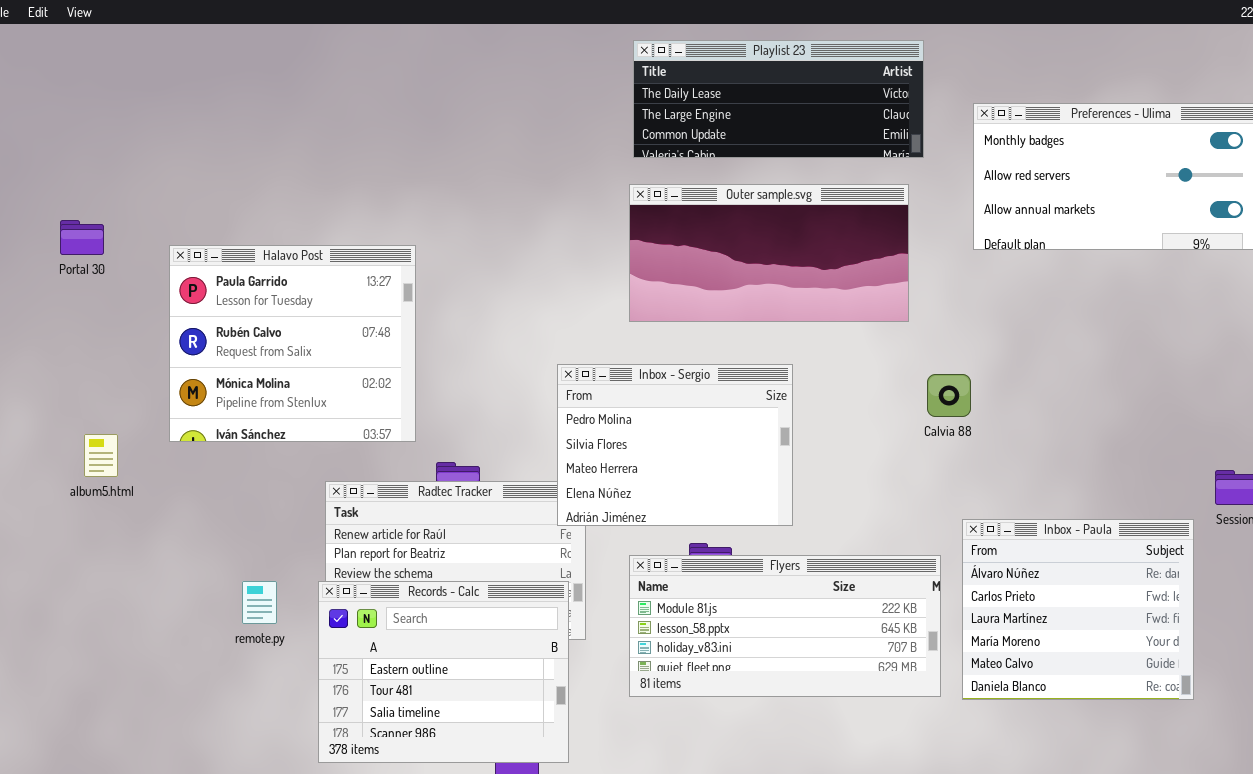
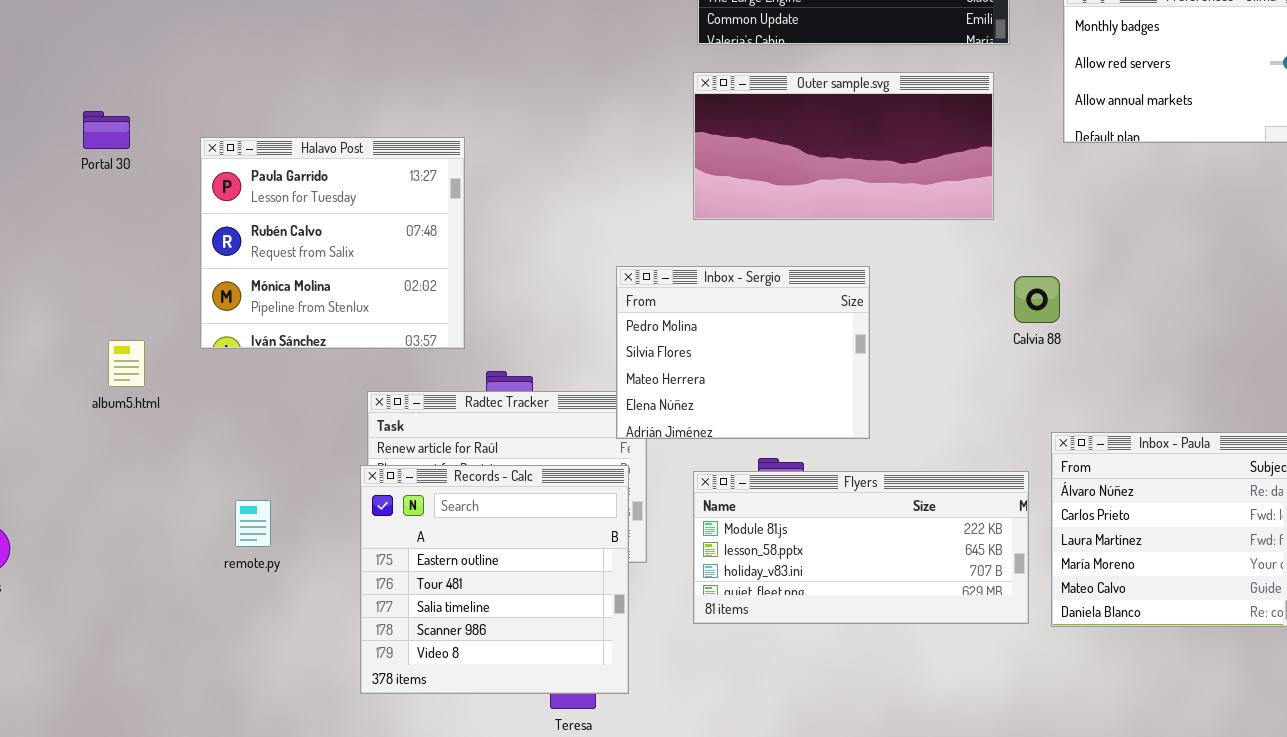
remote.py: [242,581,277,624] -> [235,500,271,547], moved
Records - Calc: [318,581,569,763] -> [360,465,629,694], resized

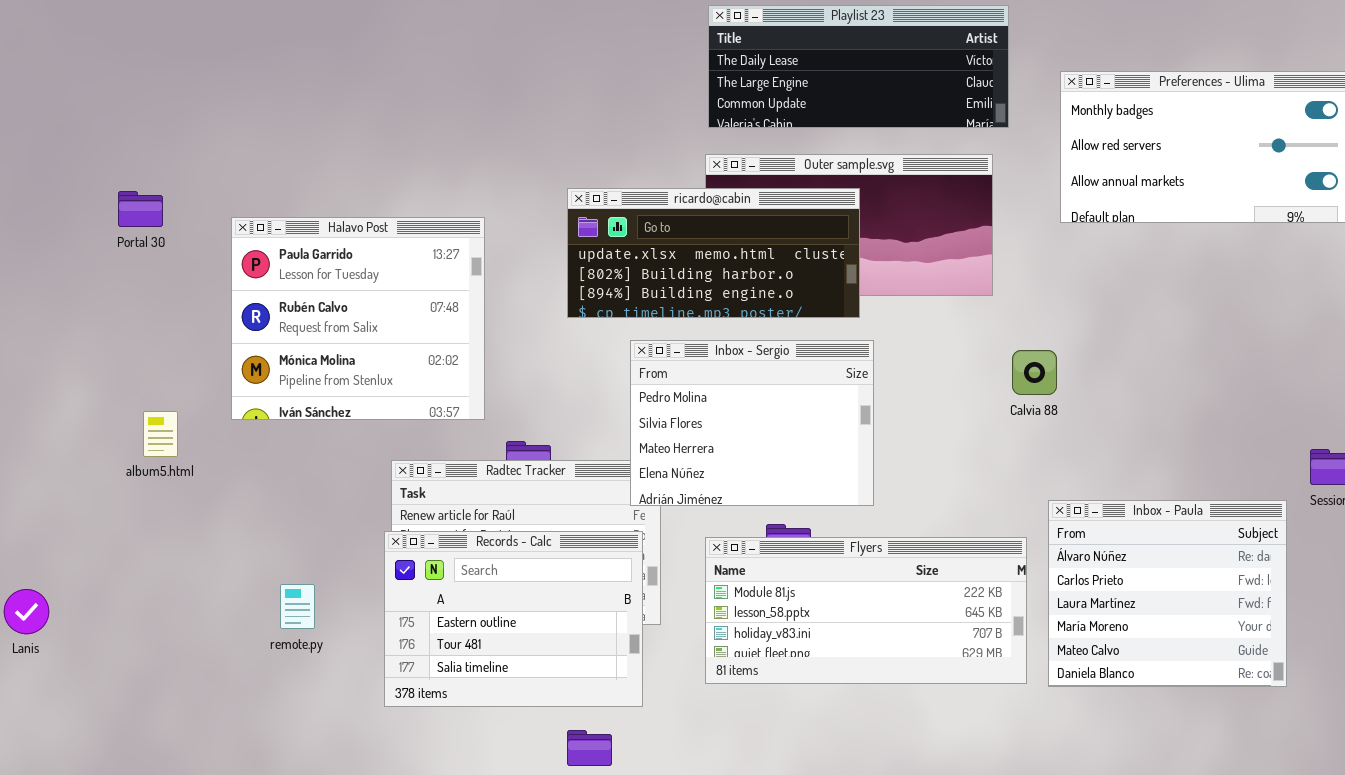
ricardo@cabin: none -> [567,188,860,318], opened
Records - Calc: [360,465,629,694] -> [384,531,643,707], resized
remote.py: [235,500,271,547] -> [280,584,315,629], moved

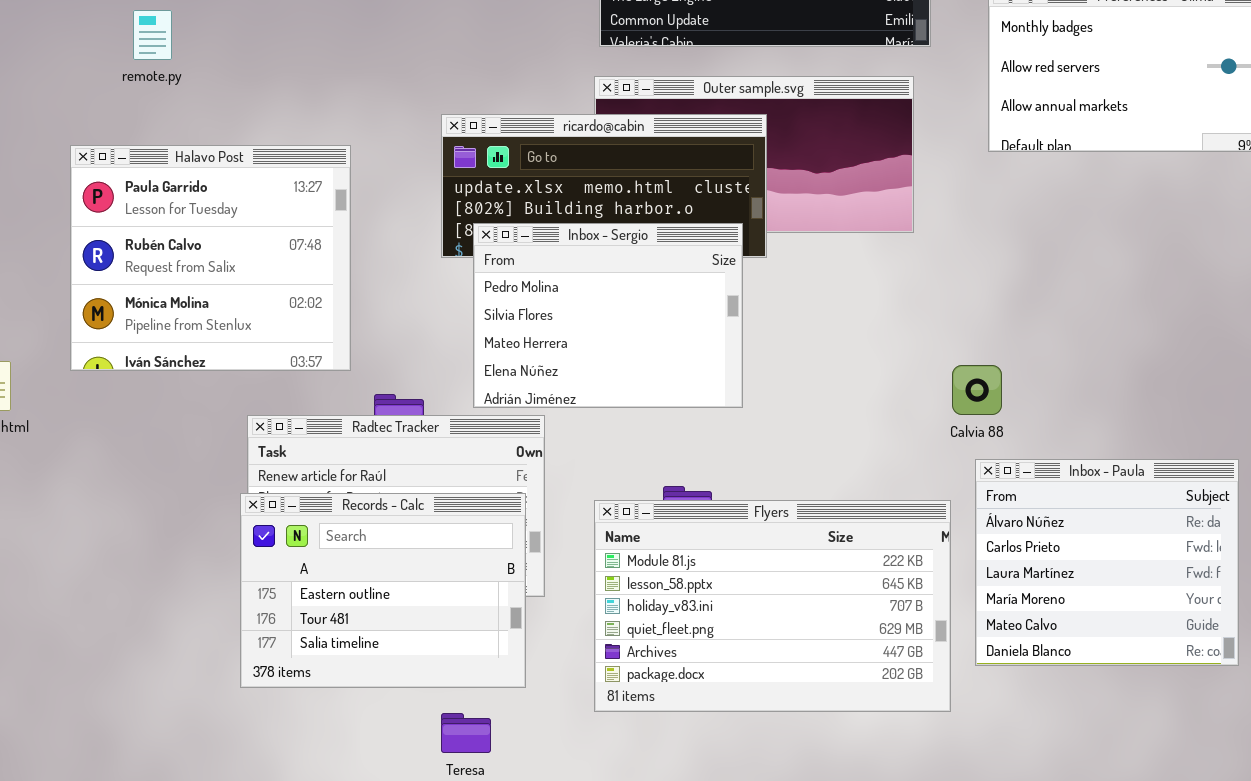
Inbox - Sergio: [630,340,874,506] -> [473,223,743,408], moved
Calvia 88: [1012,350,1057,395] -> [952,365,1002,415], moved
Flyers: [705,537,1027,684] -> [594,500,951,712], resized
remote.py: [280,584,315,629] -> [133,10,172,60], moved

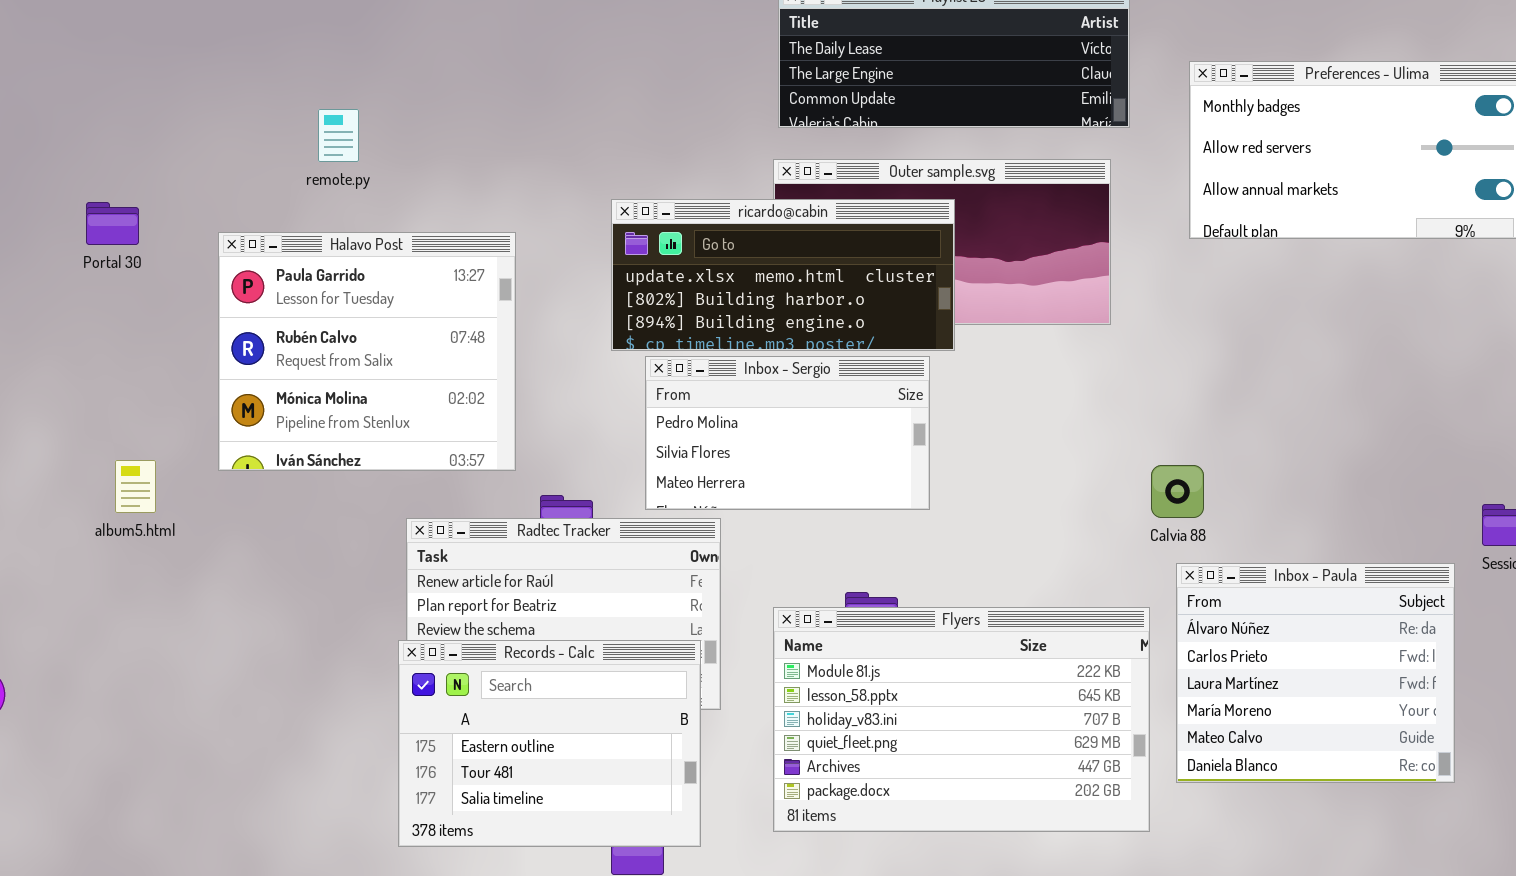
remote.py: [133,10,172,60] -> [318,109,359,162], moved
Inbox - Sergio: [473,223,743,408] -> [645,356,930,510], resized
Records - Calc: [240,493,526,688] -> [398,640,701,847], moved

